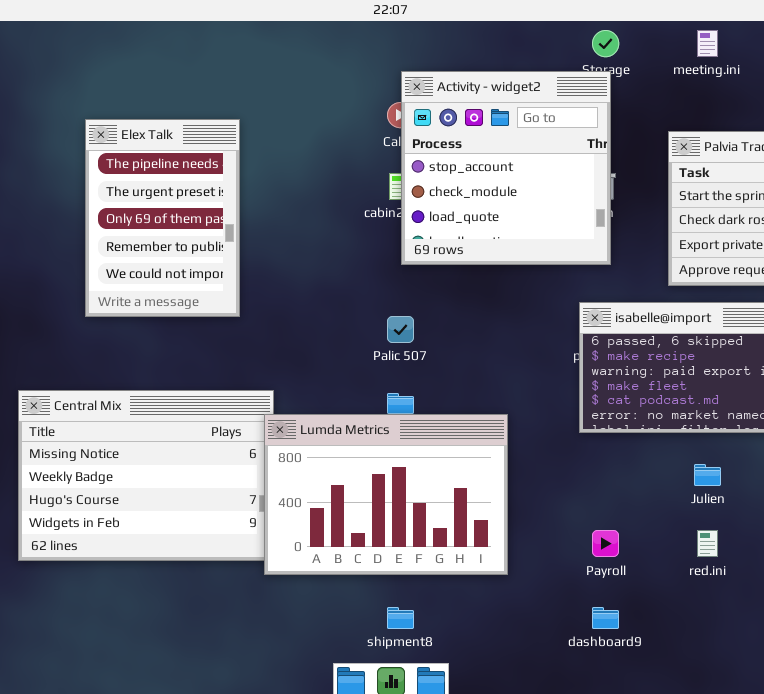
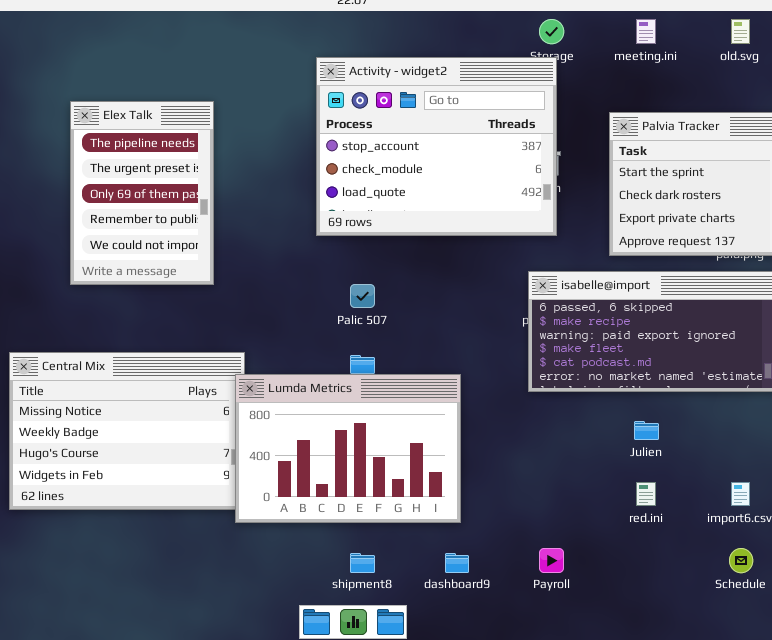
Activity - widget2: [401,71,611,265] -> [316,57,557,236], resized
Payroll: [592,530,619,557] -> [539,548,564,573], moved
dashboard9: [592,607,619,629] -> [445,553,469,573], moved

